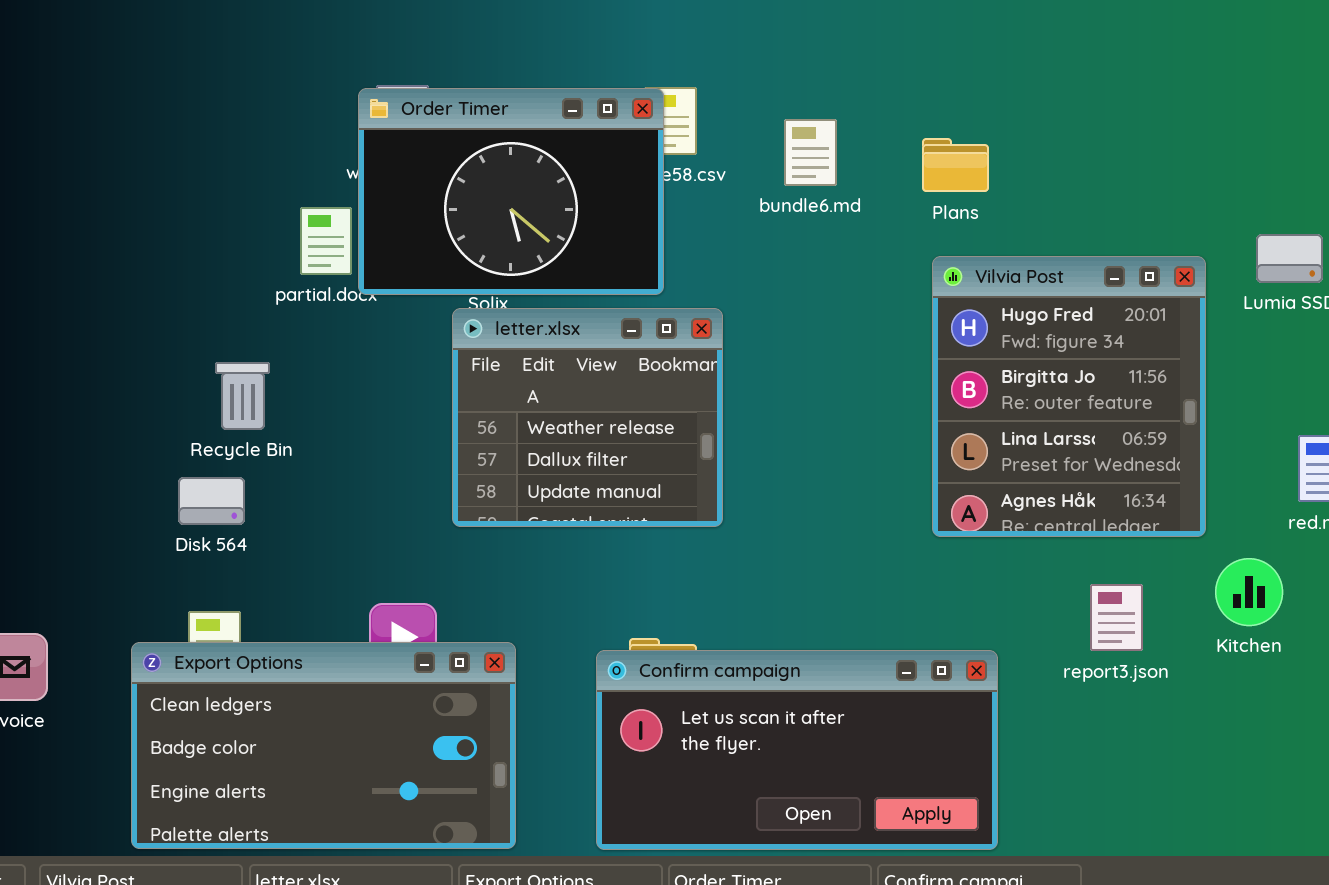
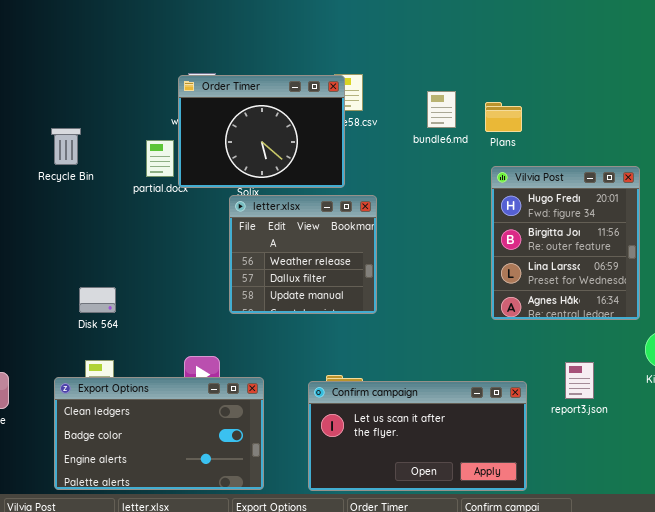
bundle6.md: [784,119,837,186] -> [427,91,456,128], moved
Recycle Bin: [215,362,270,430] -> [51,128,81,165], moved
report3.json: [1090,584,1143,651] -> [565,362,594,399], moved

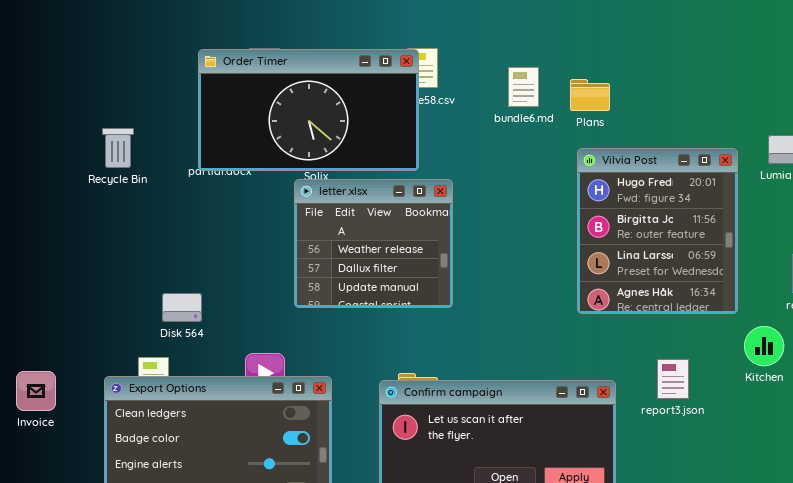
Order Timer: [178,75,345,188] -> [198,49,419,171], resized
Recycle Bin: [51,128,81,165] -> [102,128,134,168], moved
Disk 564: [79,287,116,313] -> [162,293,202,322], moved

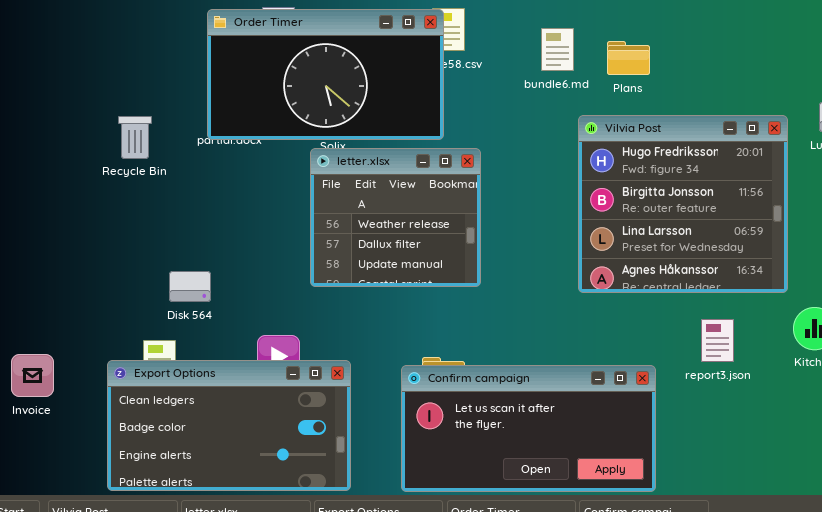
Recycle Bin: [102,128,134,168] -> [118,116,152,159], moved
Vilvia Post: [577,148,738,314] -> [578,115,788,293], resized
report3.json: [657,359,689,399] -> [701,319,734,362], moved

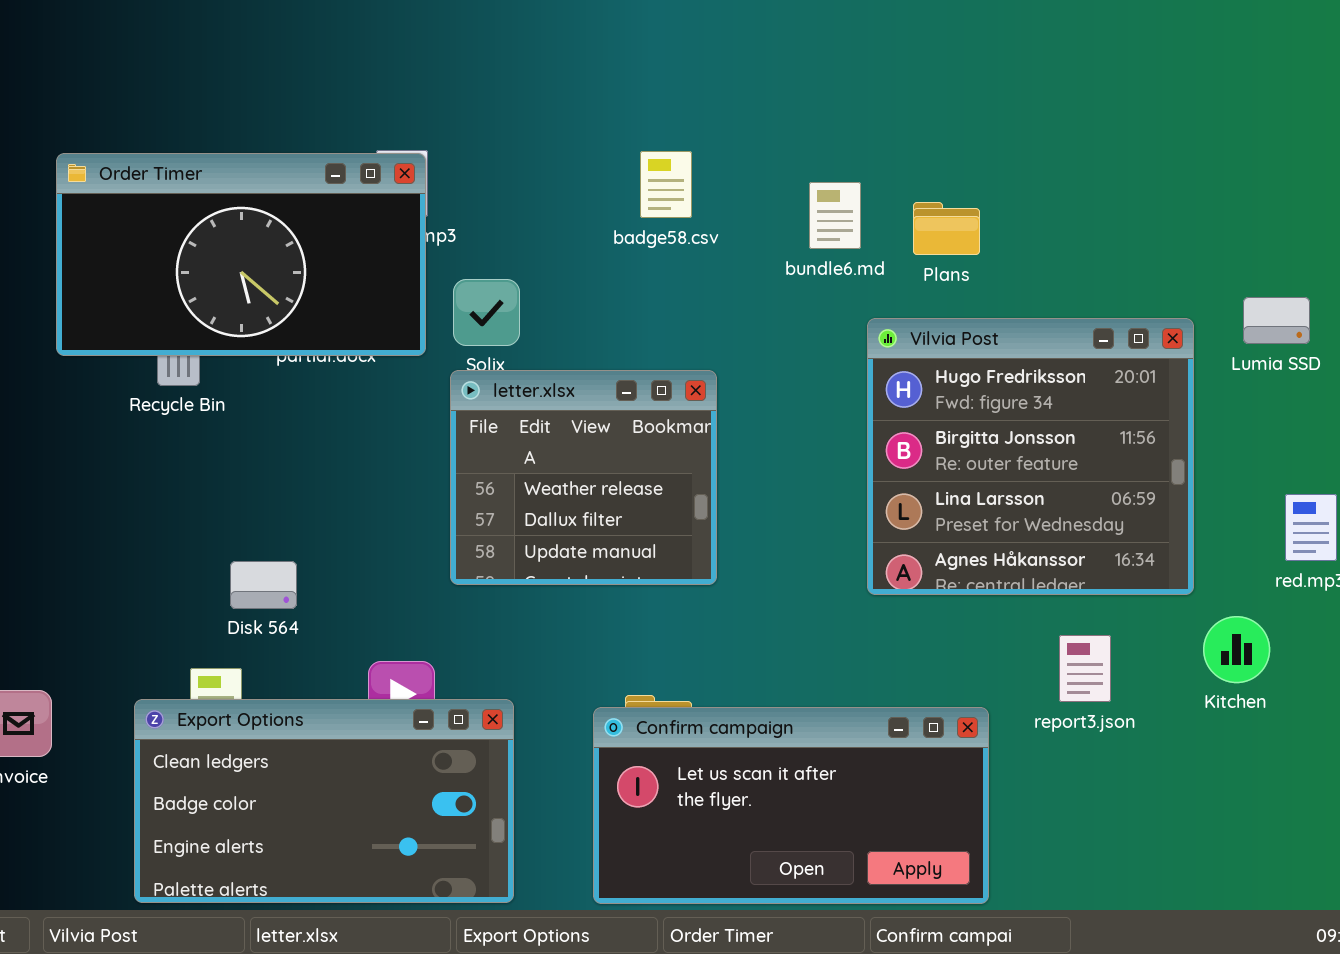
Order Timer: [207,9,444,140] -> [56,153,426,356], moved

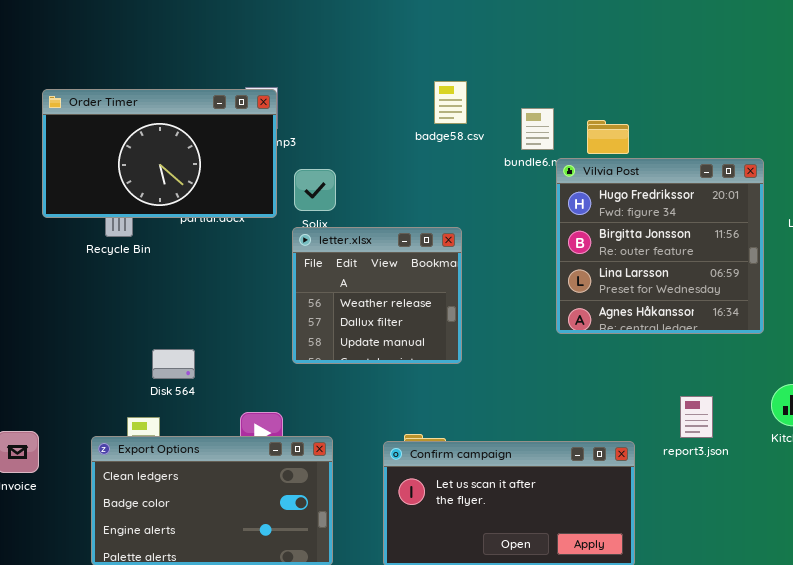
badge58.csv: [640,151,692,218] -> [434,81,467,124], moved
Vilvia Post: [867,318,1194,595] -> [556,158,764,334], moved

